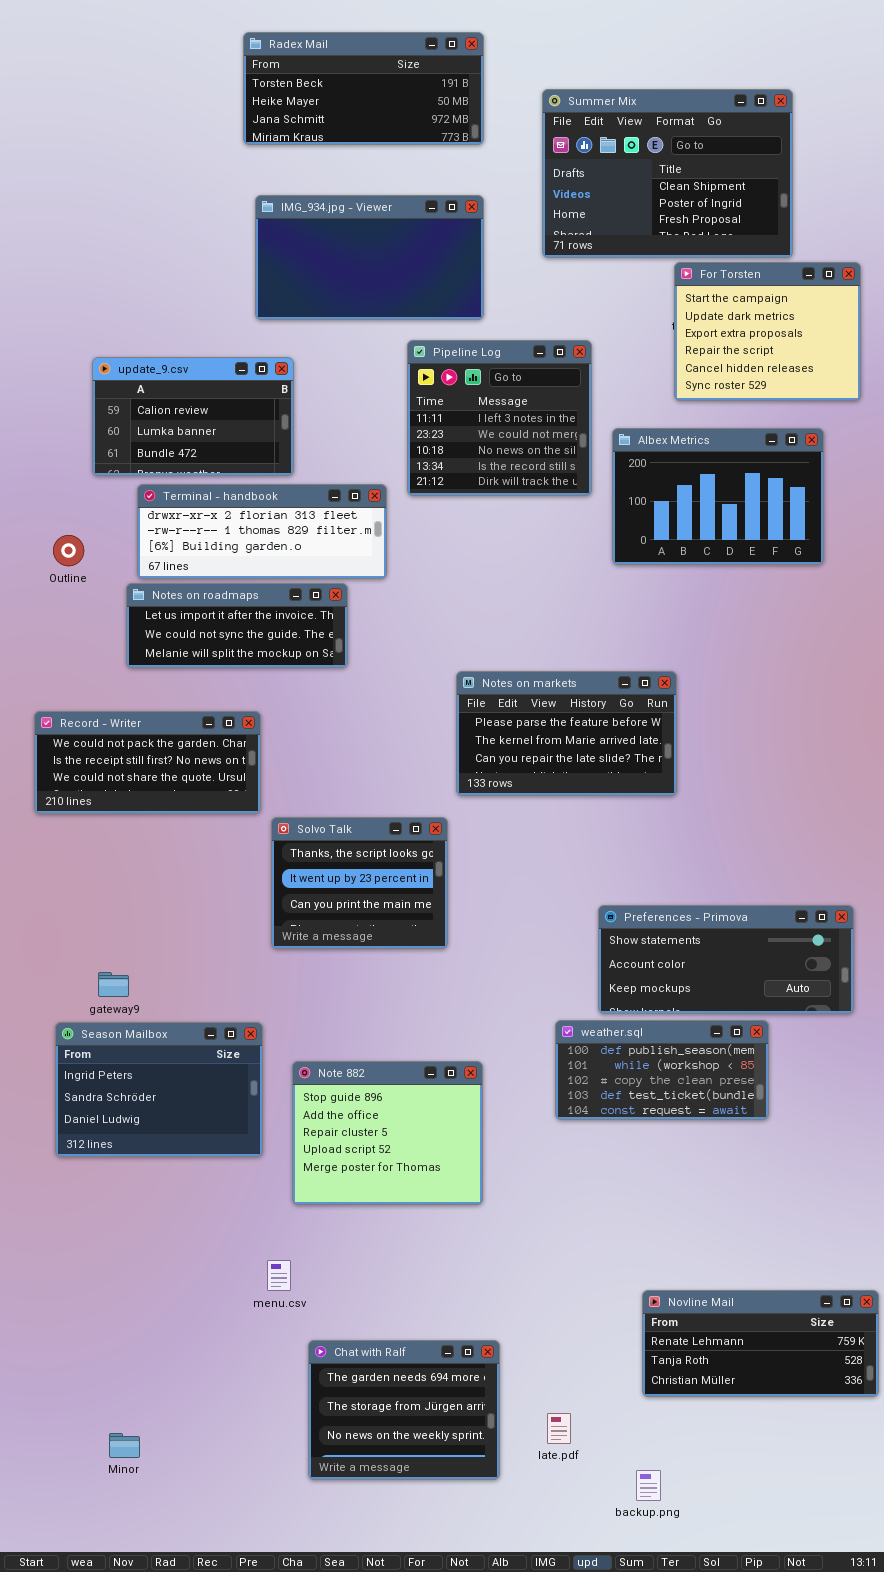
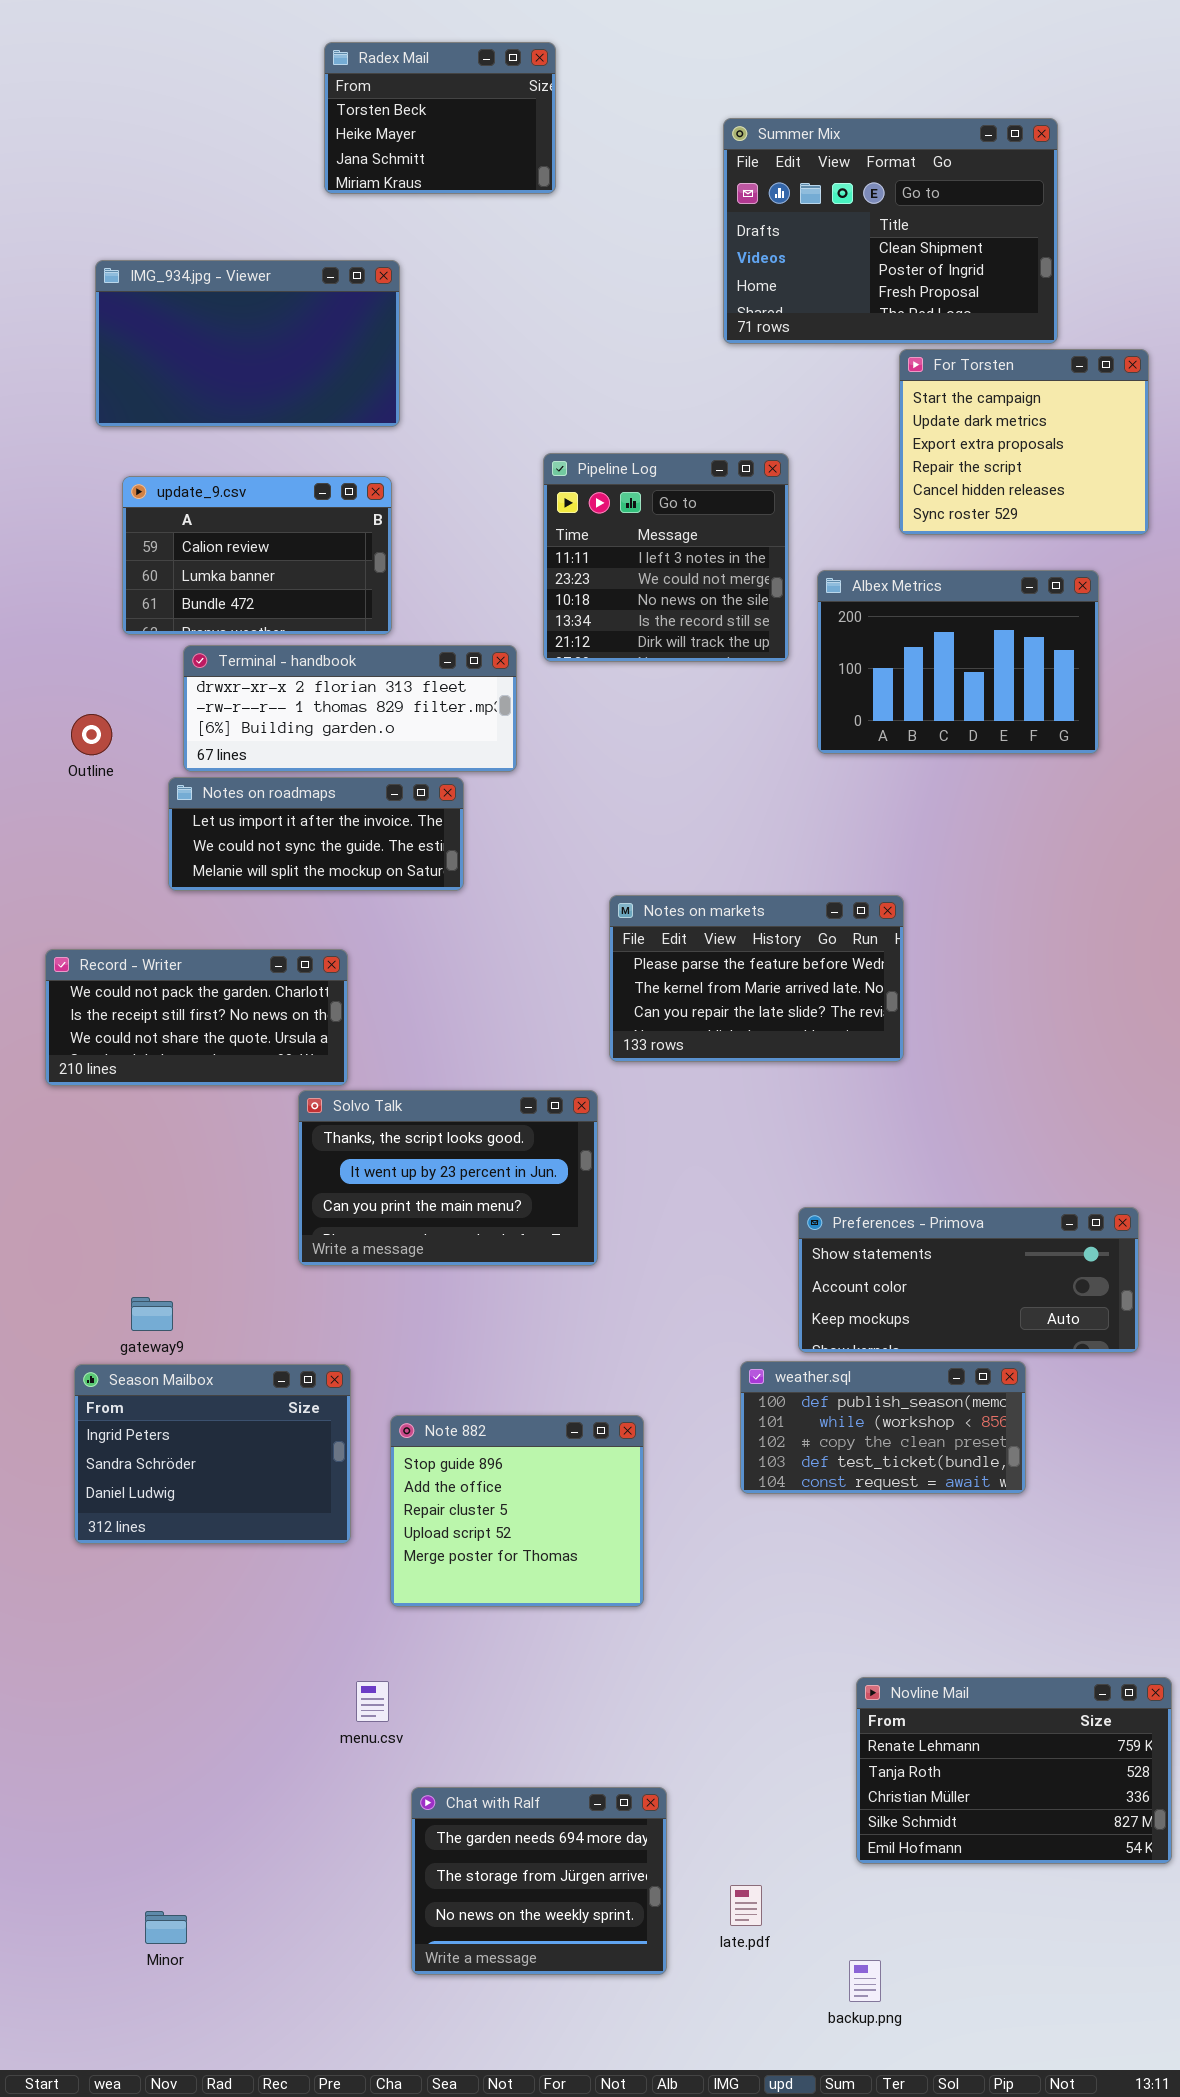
Radex Mail: [243,32,484,145] -> [324,42,556,194], resized
IMG_934.jpg - Viewer: [255,195,484,320] -> [95,260,400,427], moved
Solvo Talk: [271,817,448,949] -> [298,1090,598,1266], resized
Novline Mail: [642,1290,879,1397] -> [856,1677,1172,1864], resized

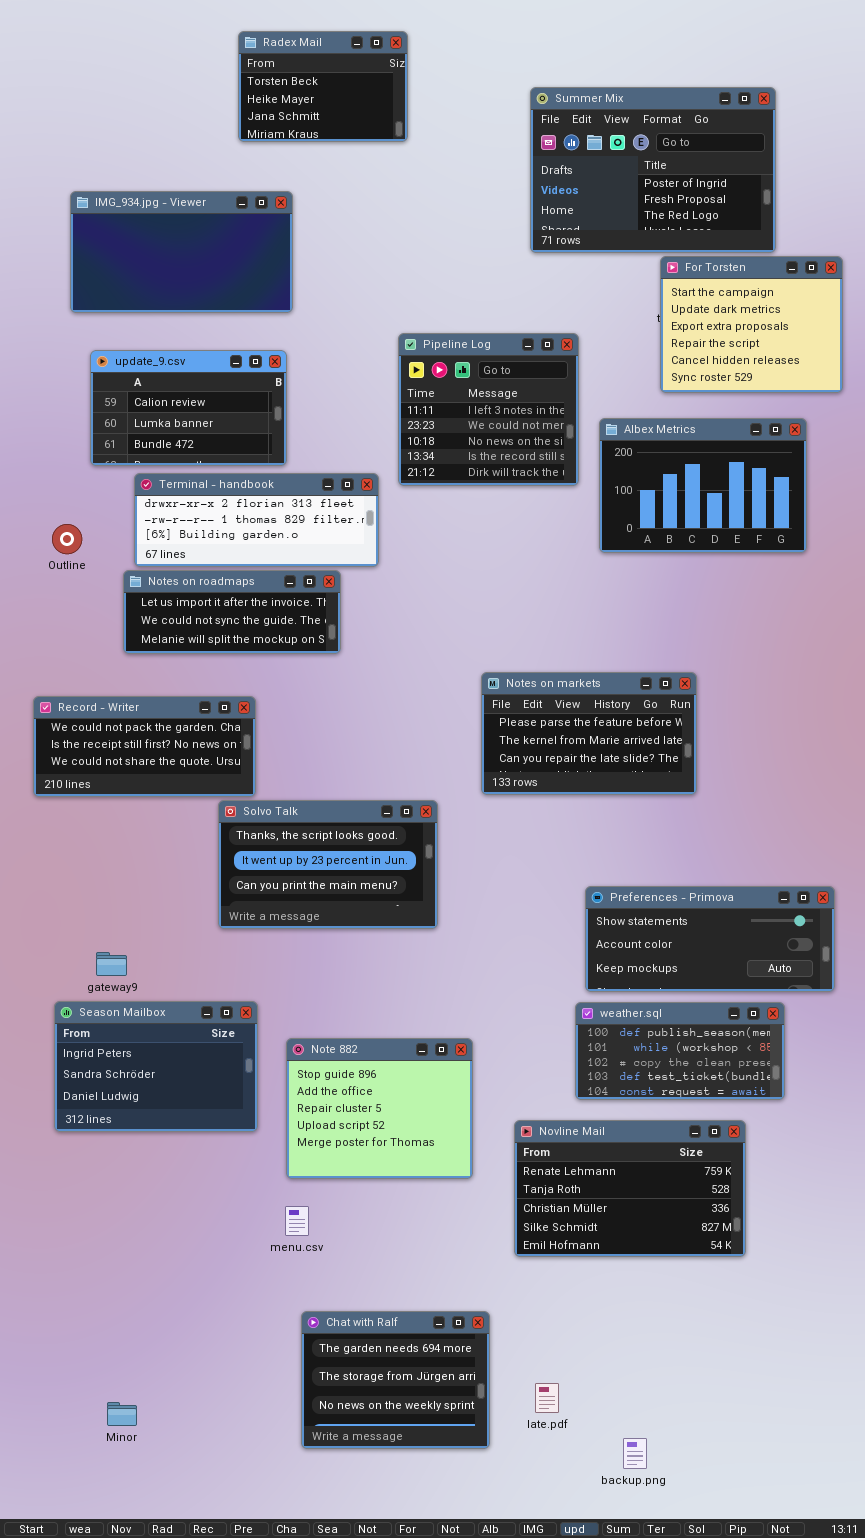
Summer Mix: [723,118,1058,344] -> [530,87,776,253], scrolled down 1 row
Notes on markets: [609,895,904,1062] -> [481,672,697,795], moved
weather.sql: [740,1361,1026,1494] -> [575,1002,785,1100], moved
Novline Mail: [856,1677,1172,1864] -> [514,1120,746,1257], moved
menu.csv: [356,1681,389,1722] -> [285,1206,309,1236], moved

